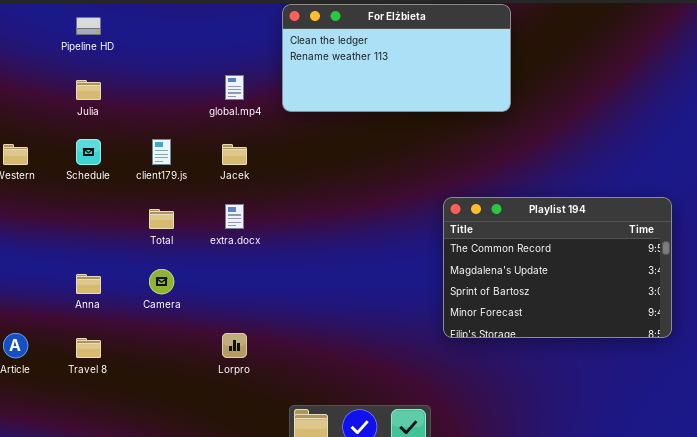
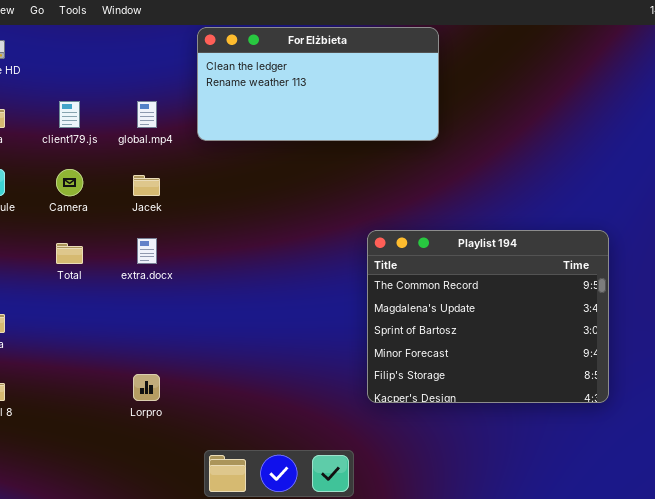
client179.js: [152,139,171,165] -> [59,101,80,128], moved
Playlist 194: [443,197,672,338] -> [367,230,609,403], resized
Camera: [149,269,174,294] -> [56,169,83,196], moved

